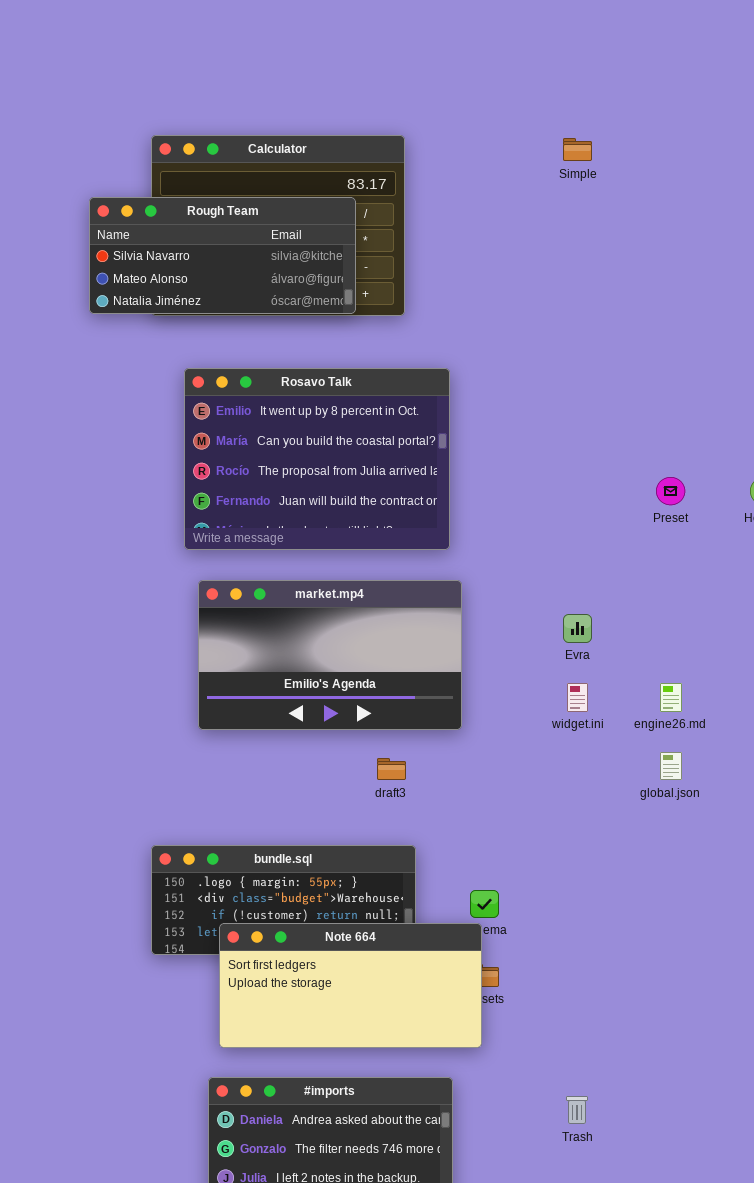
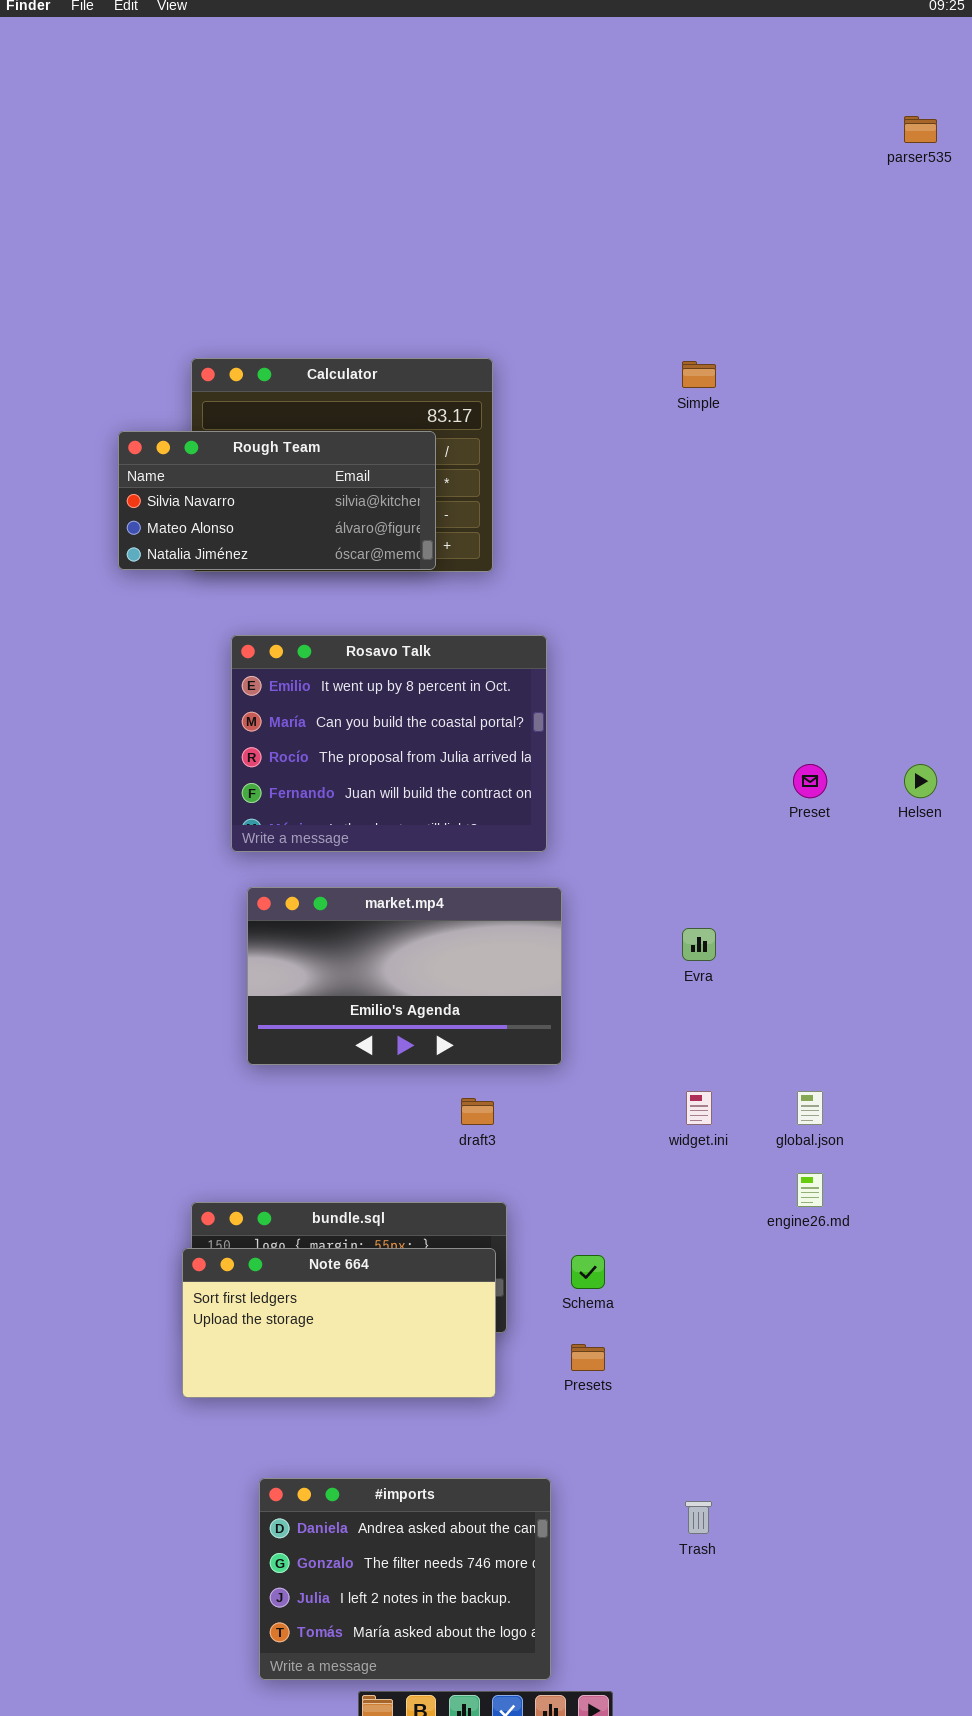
widget.ini: [567,683,588,712] -> [686,1091,712,1125], moved
engine26.md: [660,683,682,712] -> [797,1173,823,1207], moved
Note 664: [219,923,482,1048] -> [182,1248,496,1398], moved

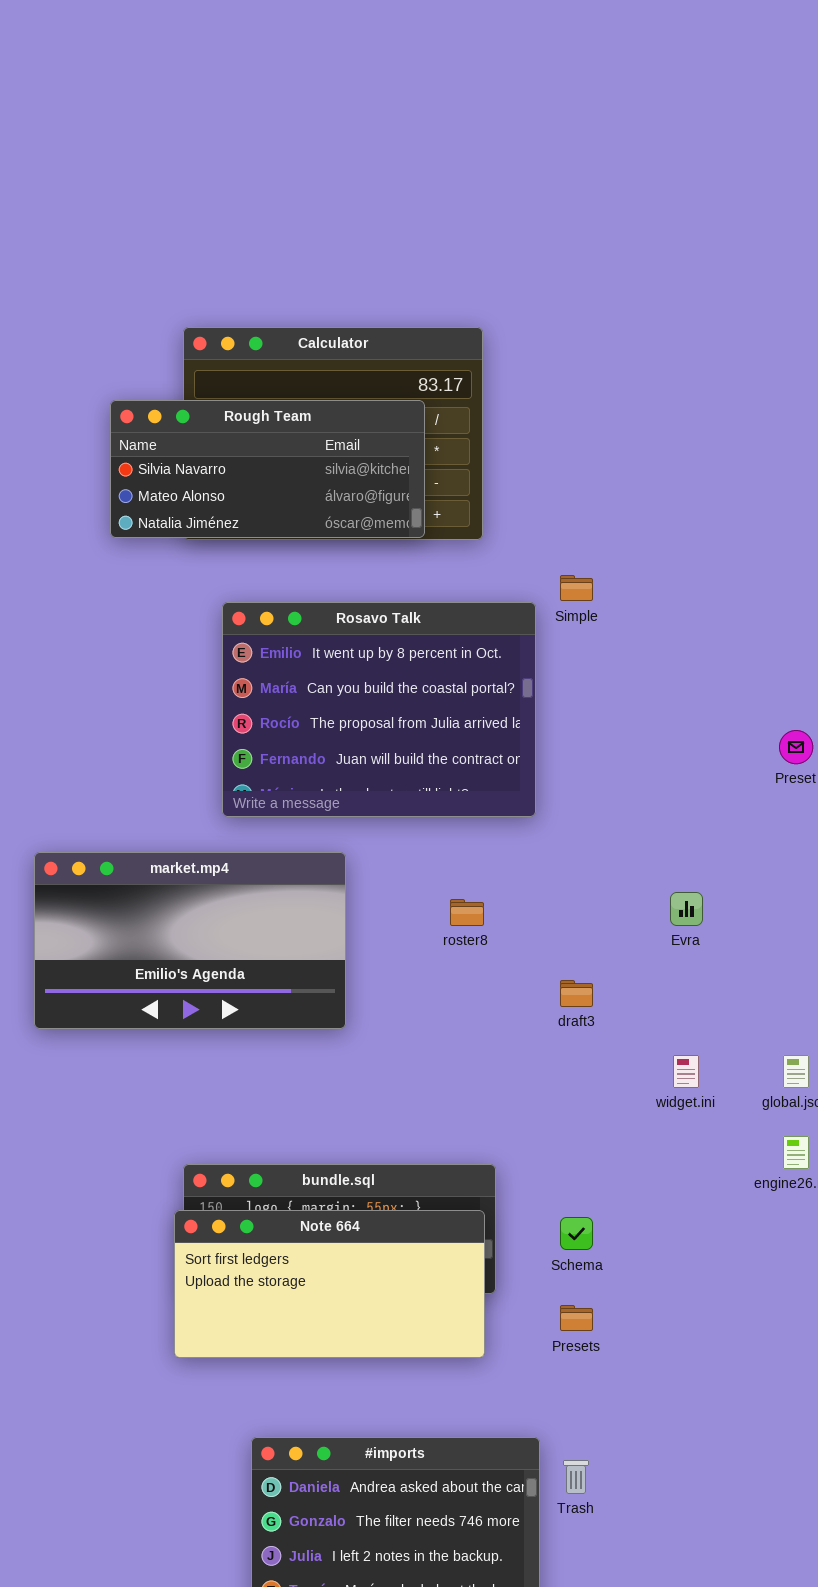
Simple: [682,361,716,388] -> [560,575,593,601], moved
market.mp4: [247,887,562,1065] -> [34,852,346,1029], moved
draft3: [461,1098,494,1125] -> [560,980,593,1007], moved
Trash: [685,1501,712,1534] -> [563,1460,589,1494], moved

